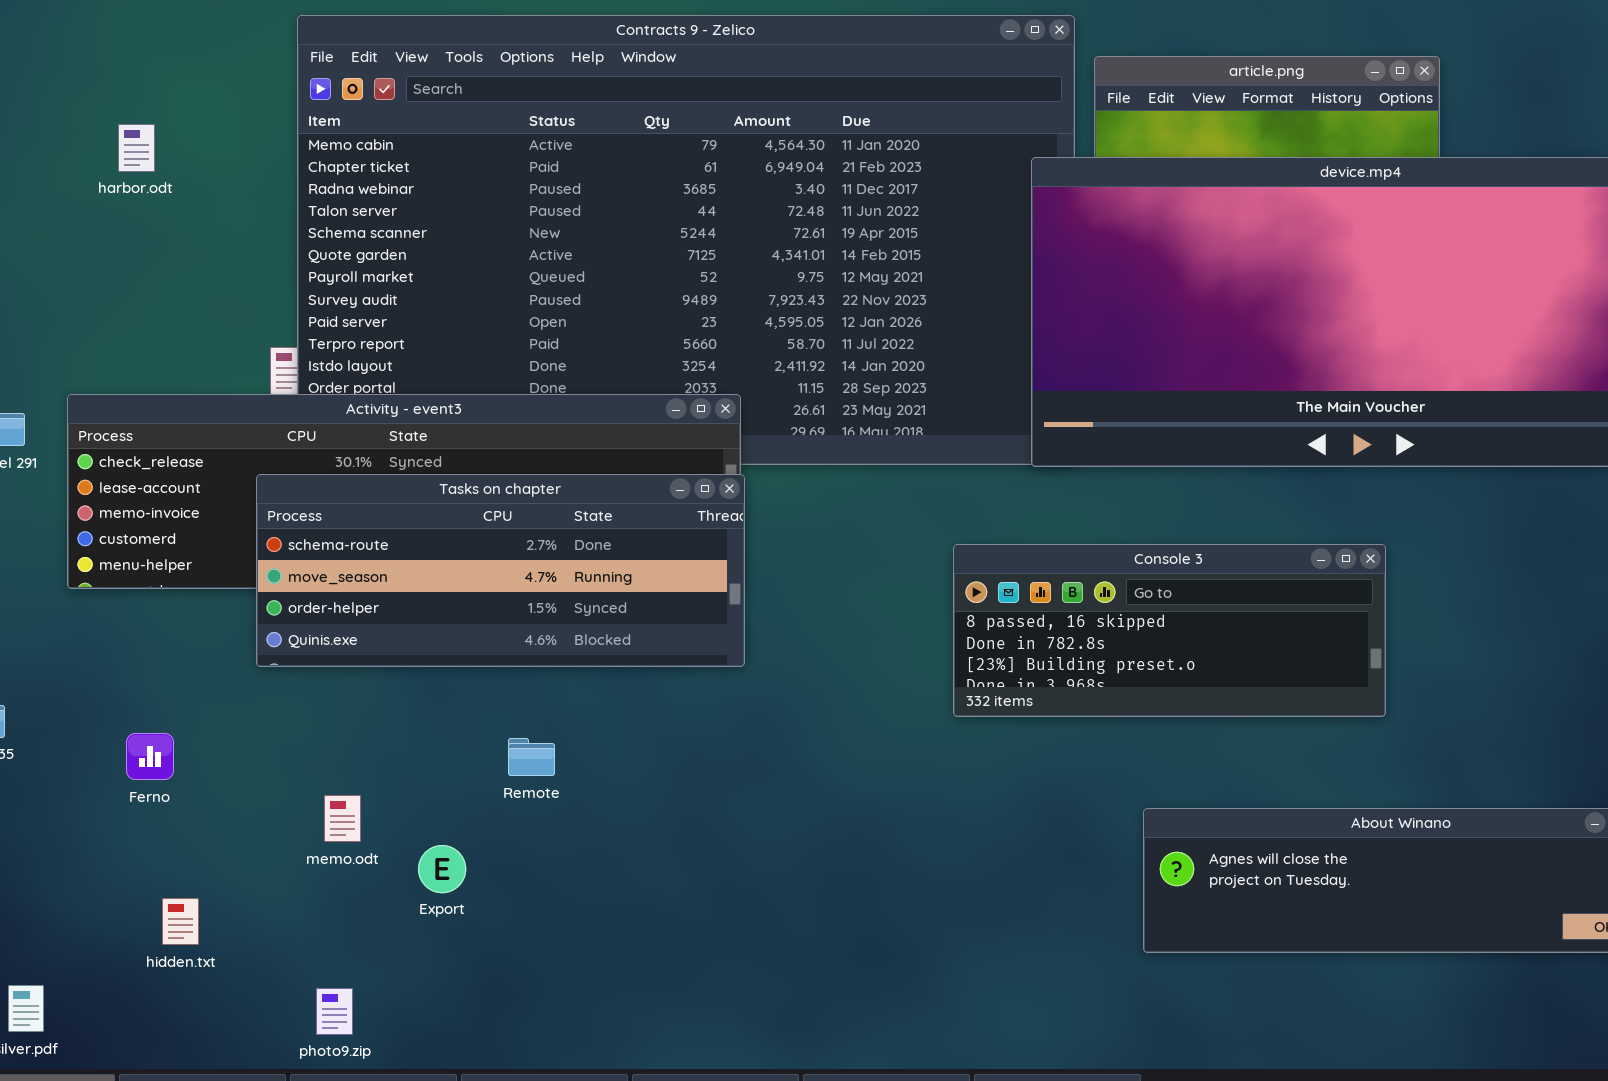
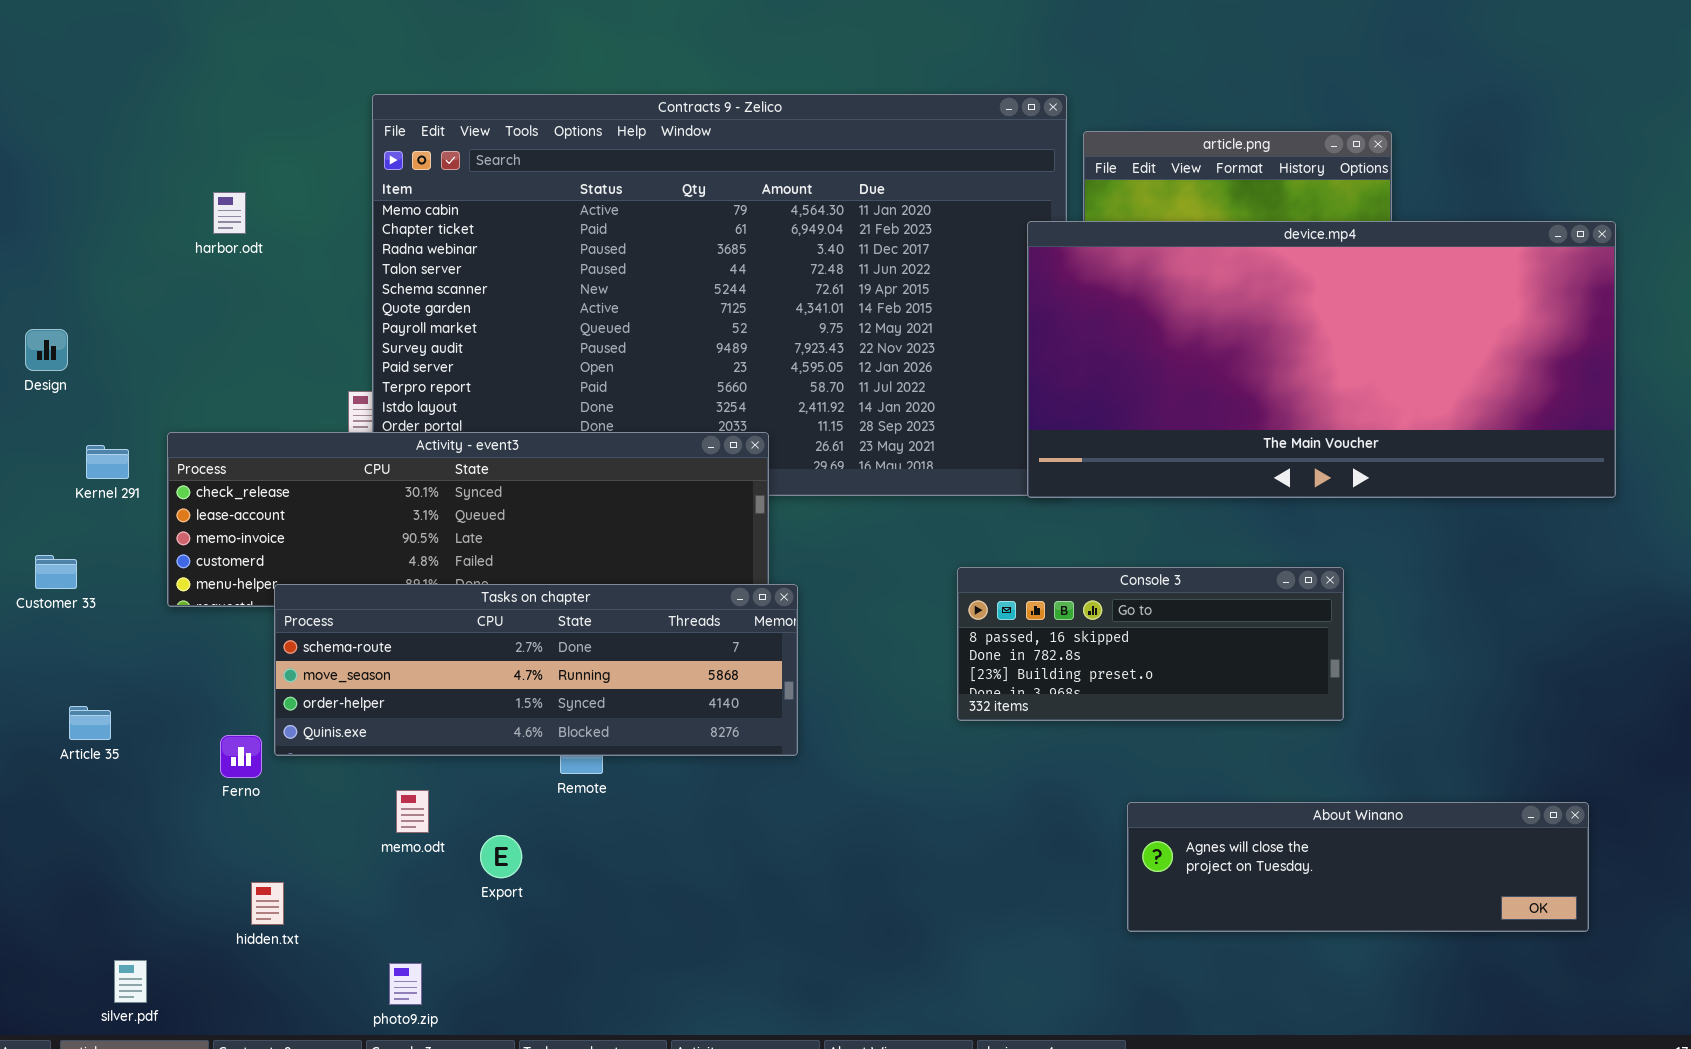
Tasks on chapter: [256,474,745,667] -> [274,584,798,756], moved, resized

